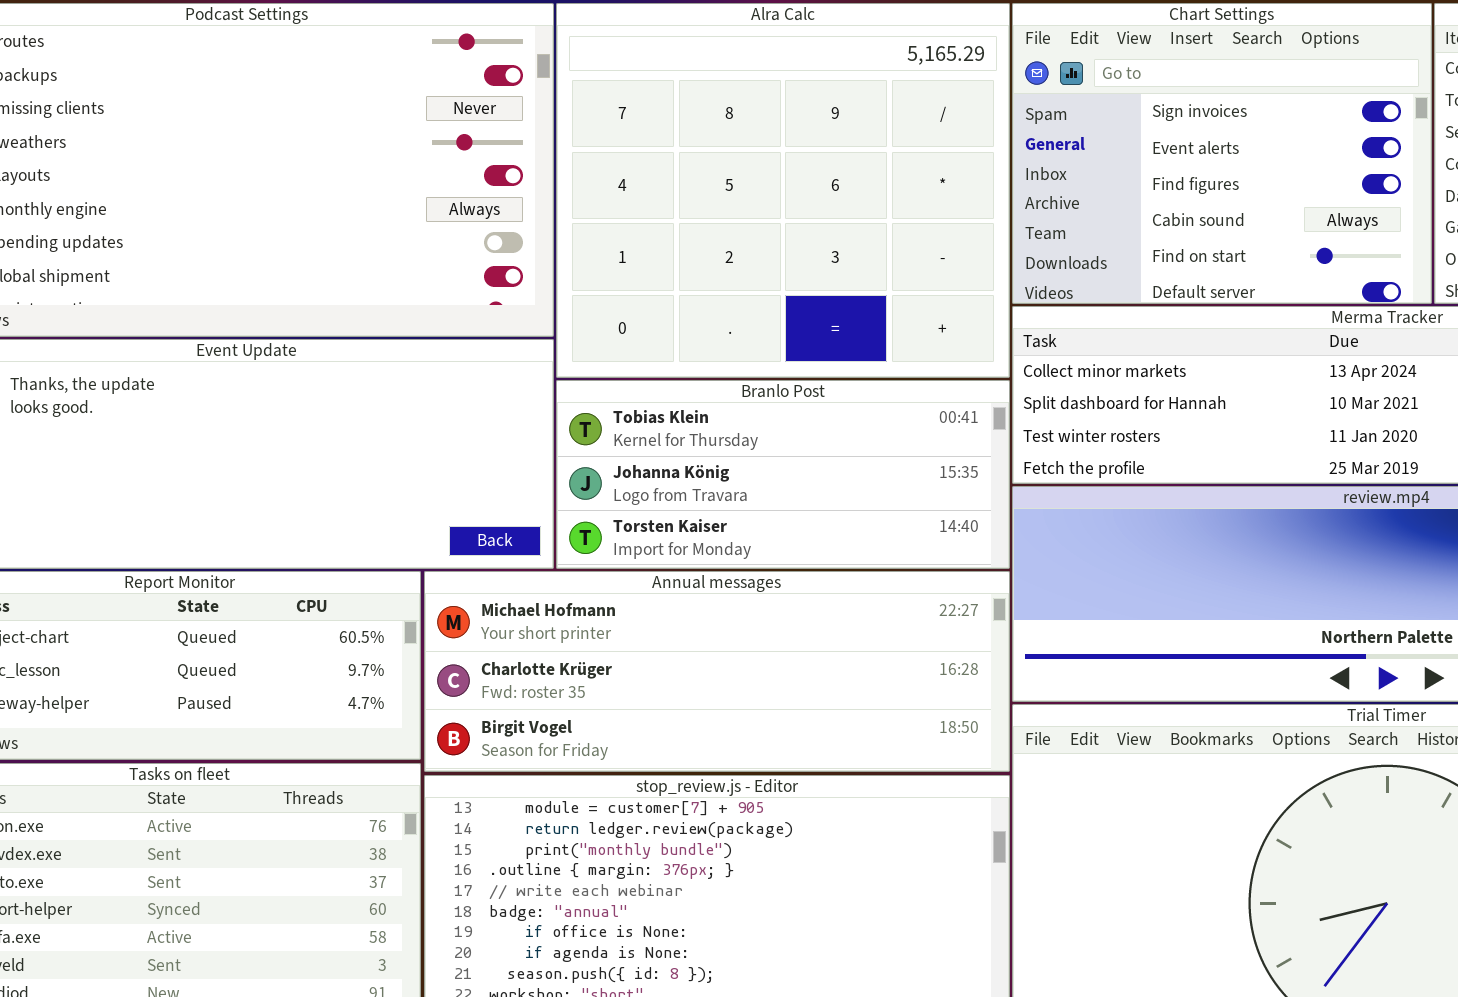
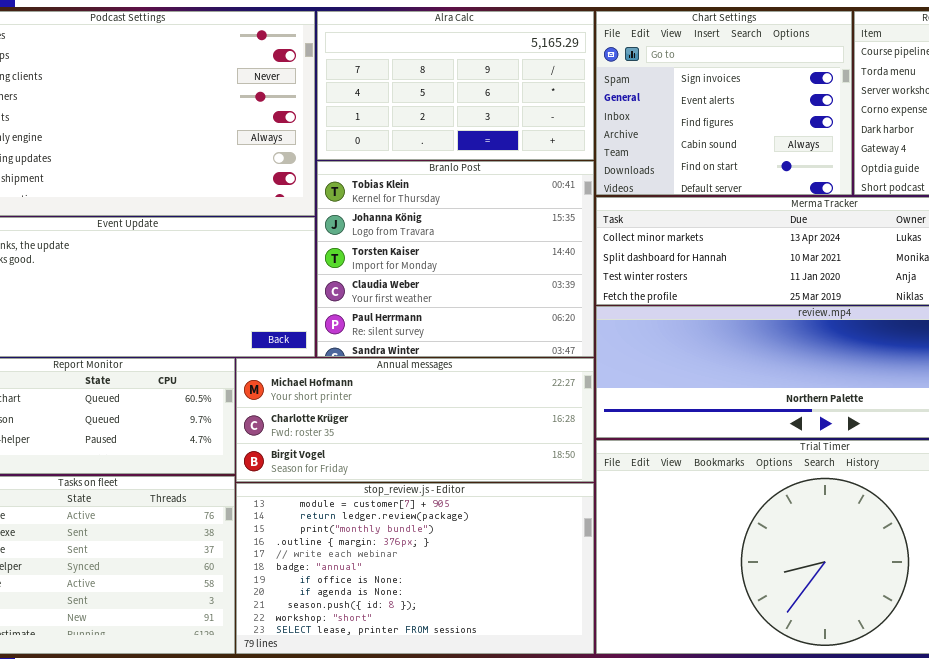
Alra Calc: [556,3,1010,378] -> [317,11,594,160], resized
Branlo Post: [556,380,1010,569] -> [317,161,594,357], resized

